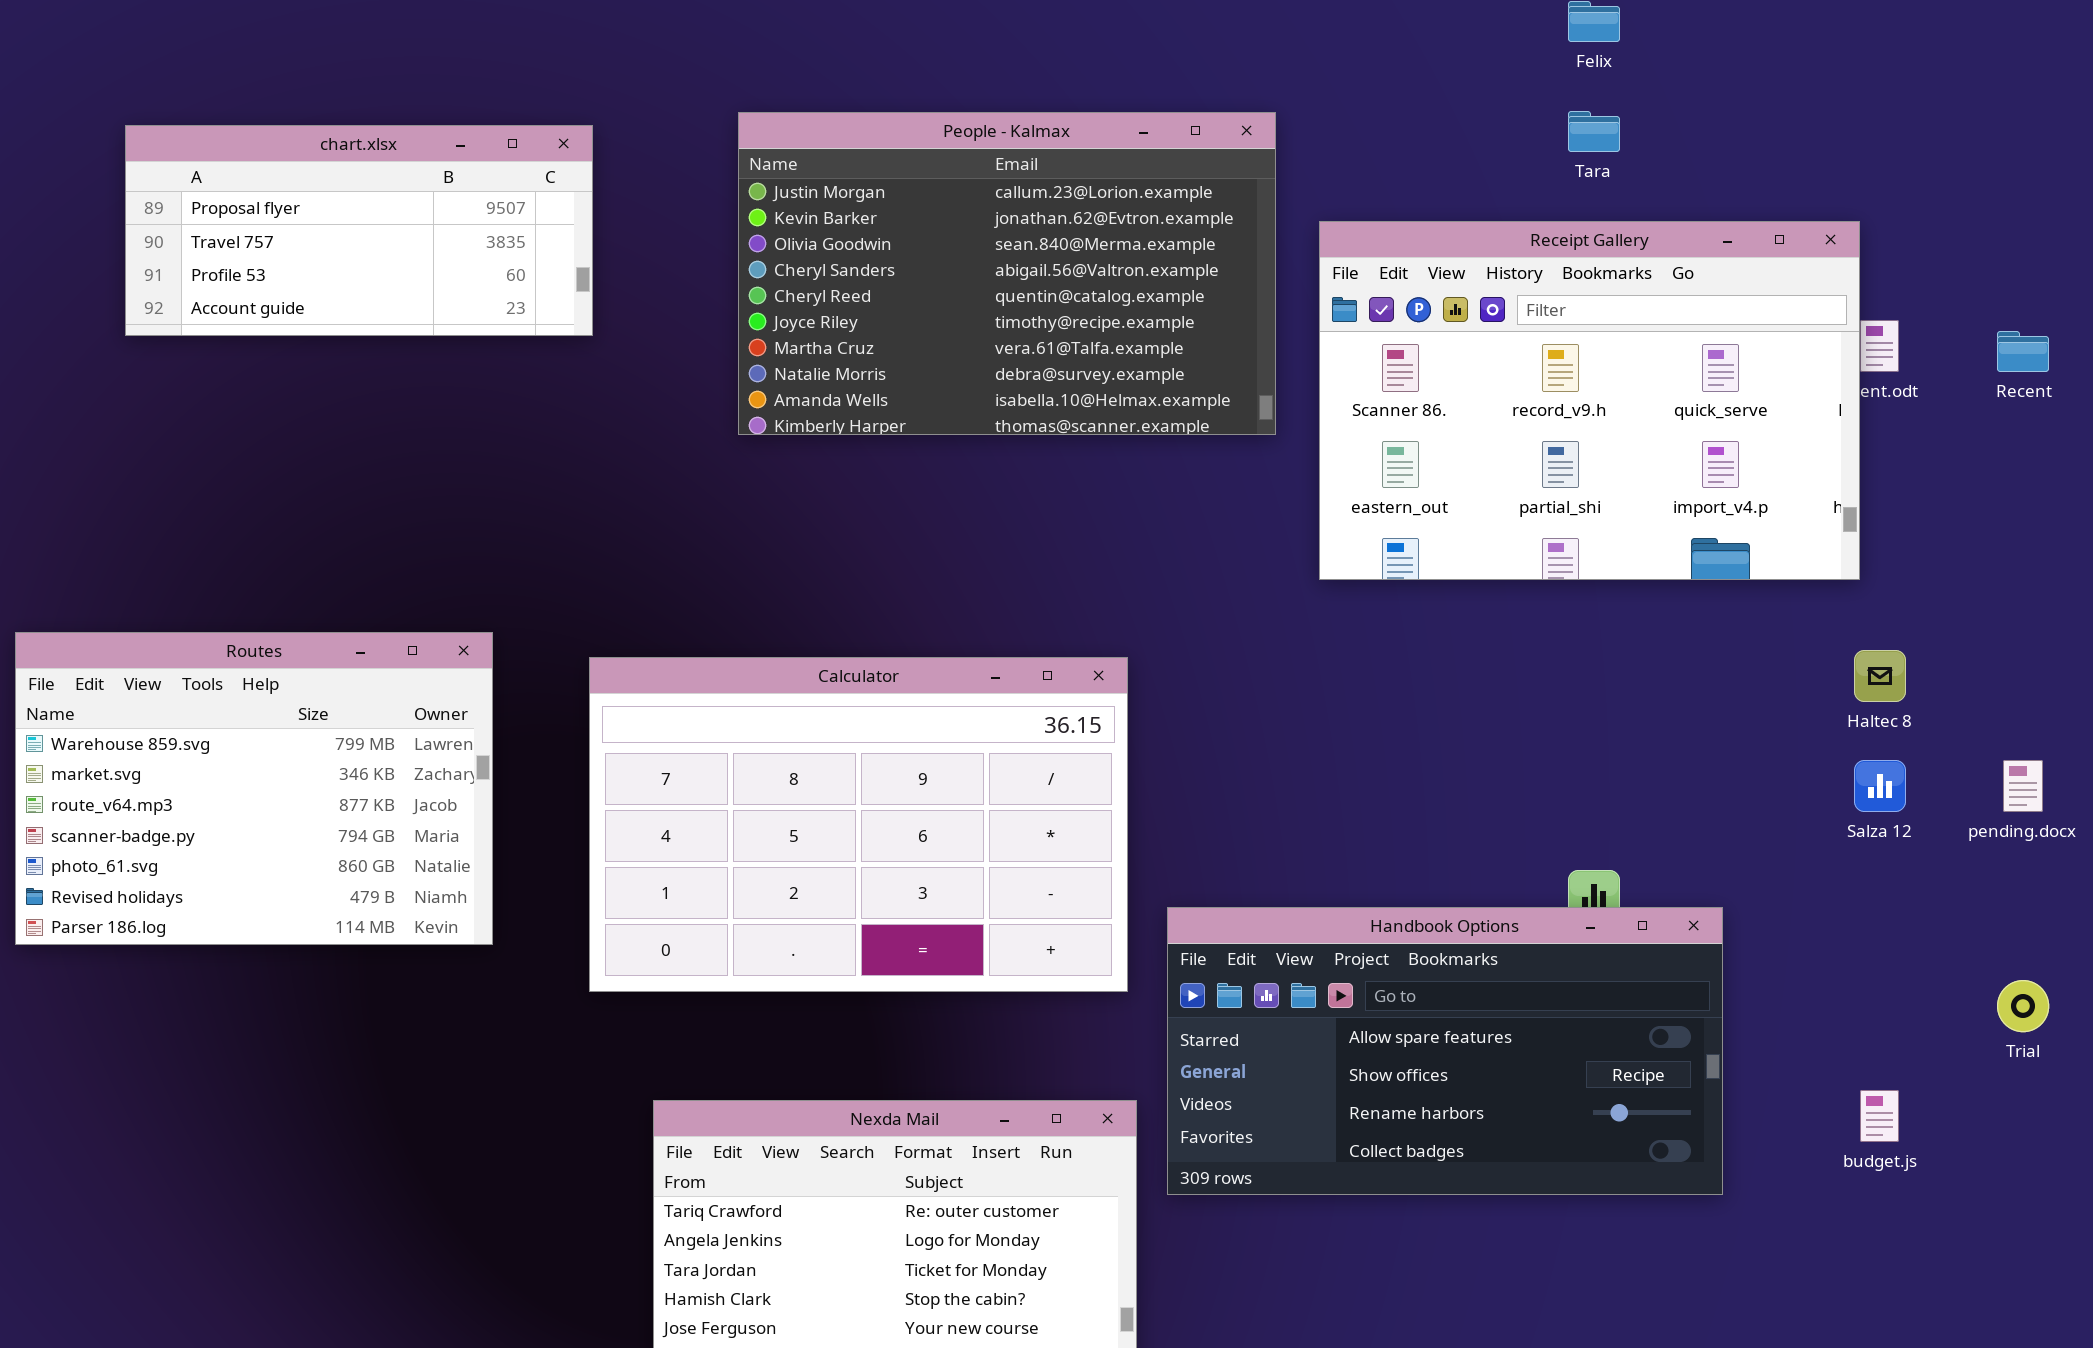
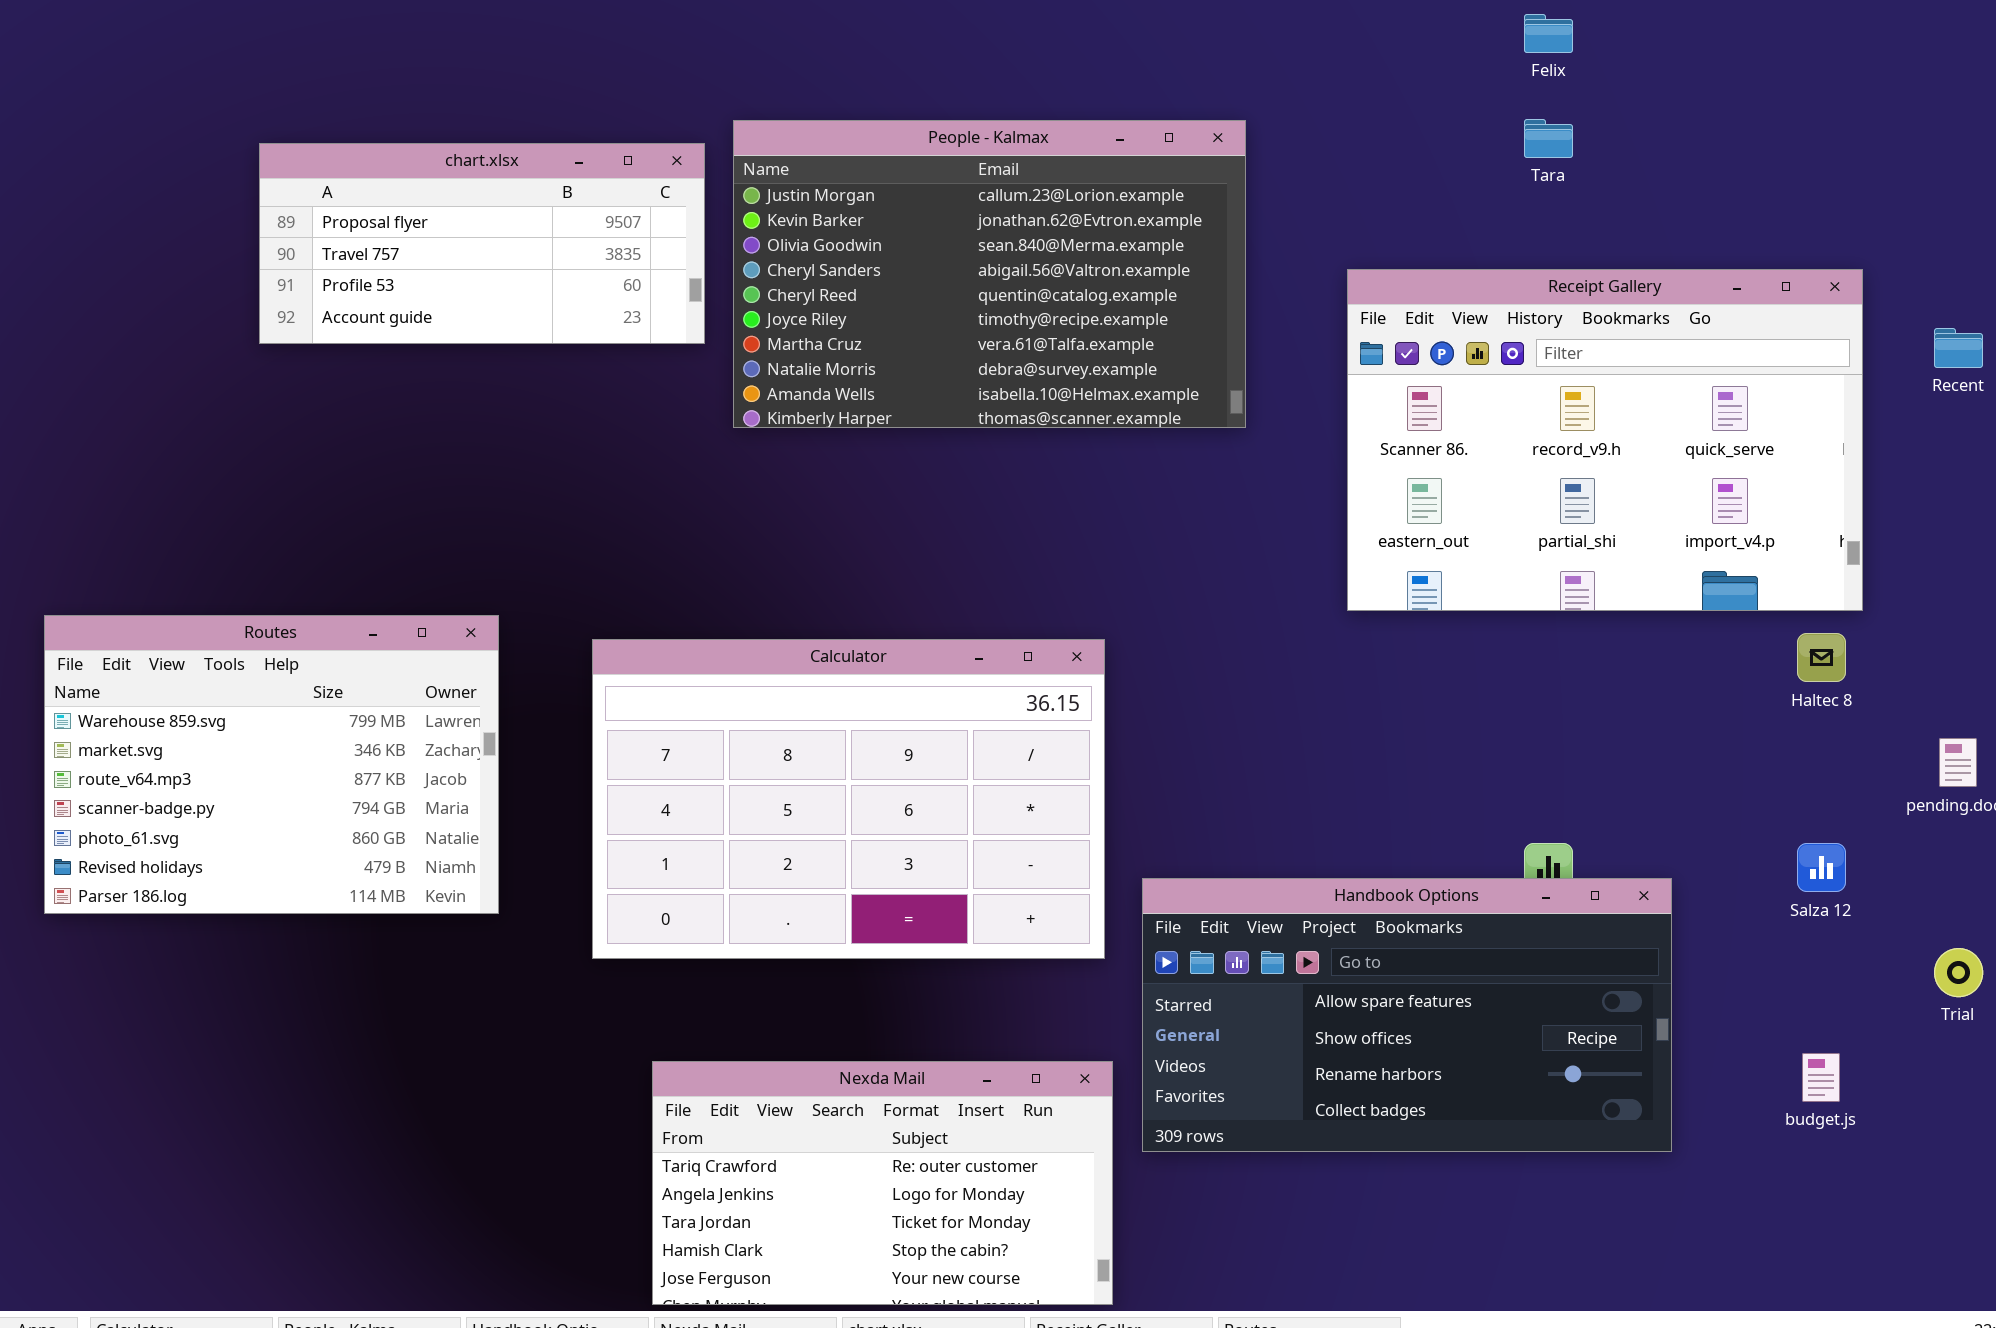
chart.xlsx: [125,125,593,336] -> [259,143,705,344], moved
Receipt Gallery: [1319,221,1860,580] -> [1347,269,1863,611], moved
Salza 12: [1854,760,1906,812] -> [1797,843,1846,892], moved

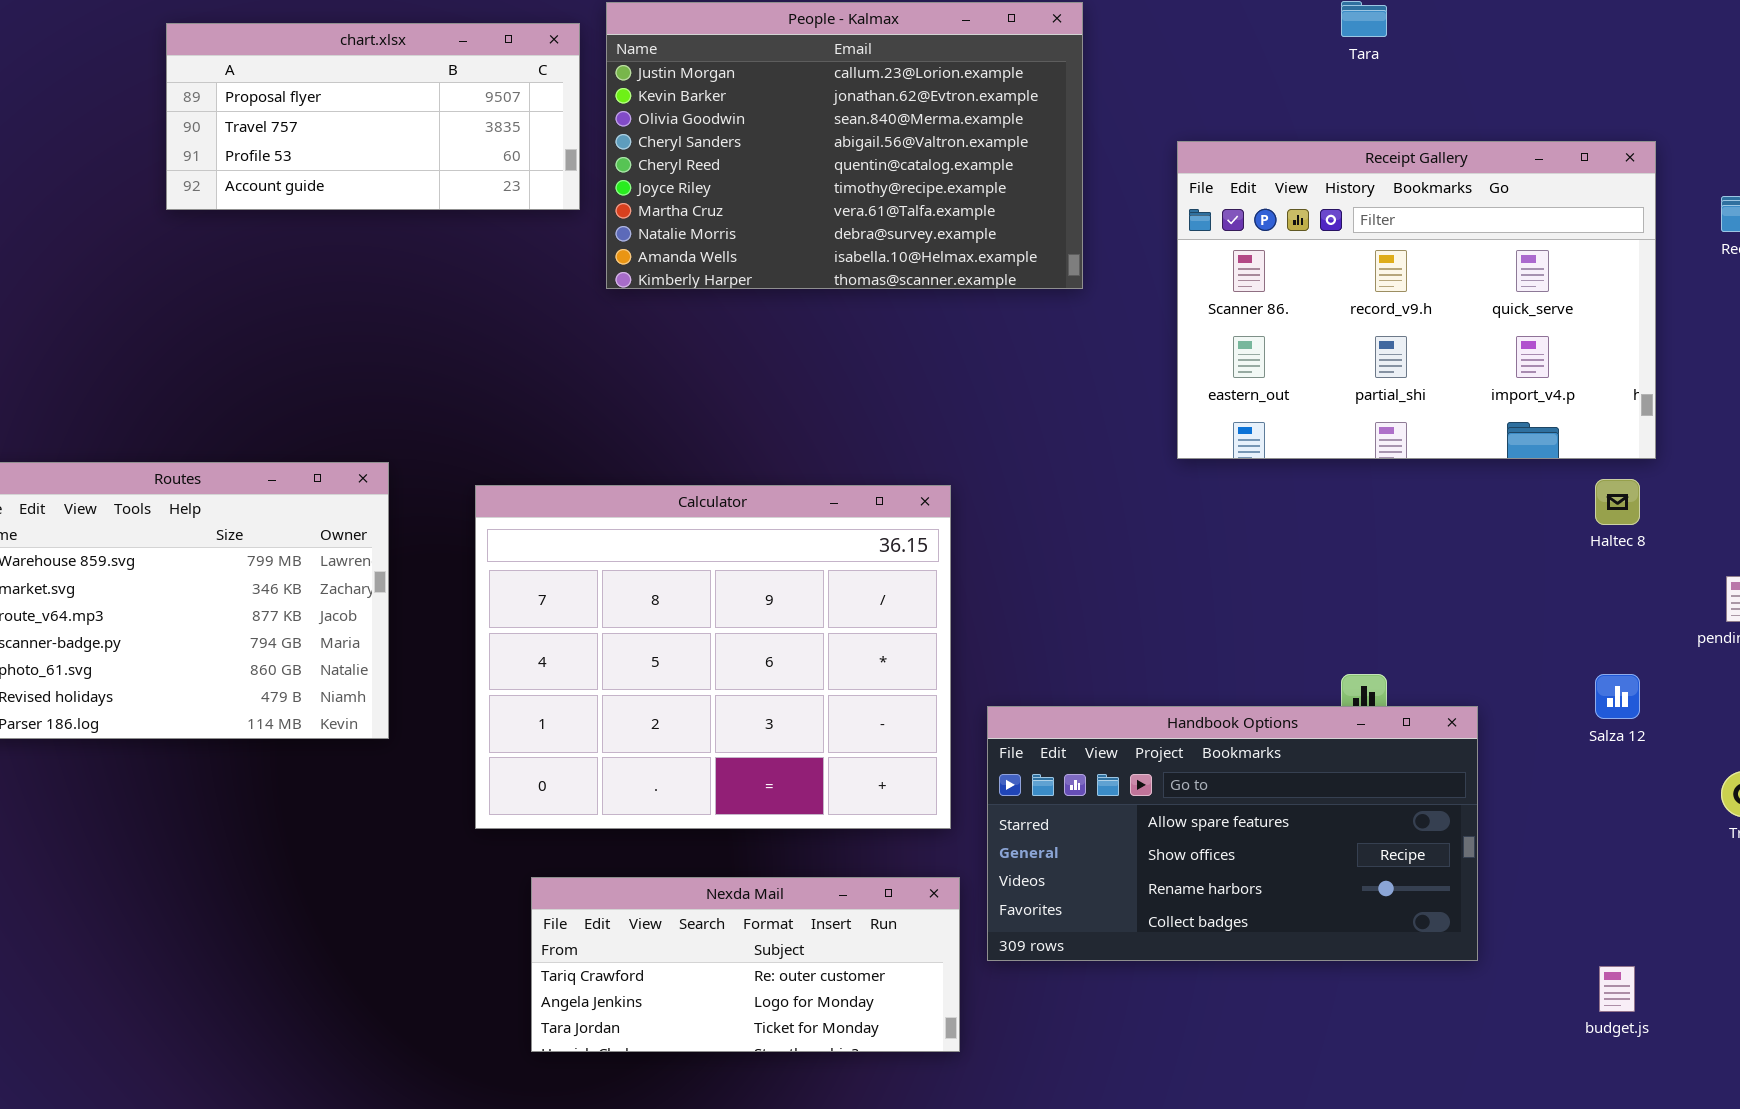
Calculator: [592,639,1105,959] -> [475,485,951,829], resized
budget.js: [1802,1053,1840,1102] -> [1599,966,1635,1012], moved
Nexda Mail: [652,1061,1113,1305] -> [531,877,960,1052], resized

